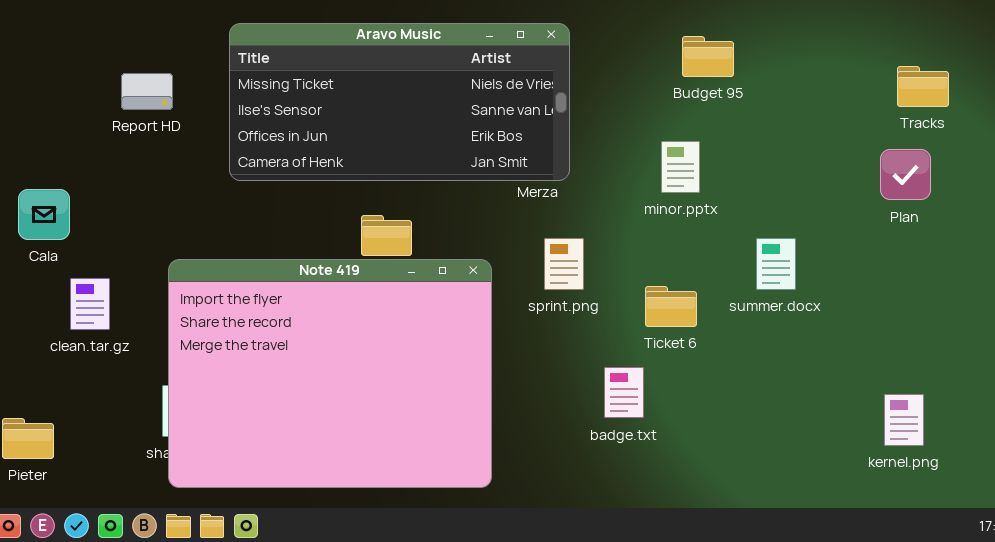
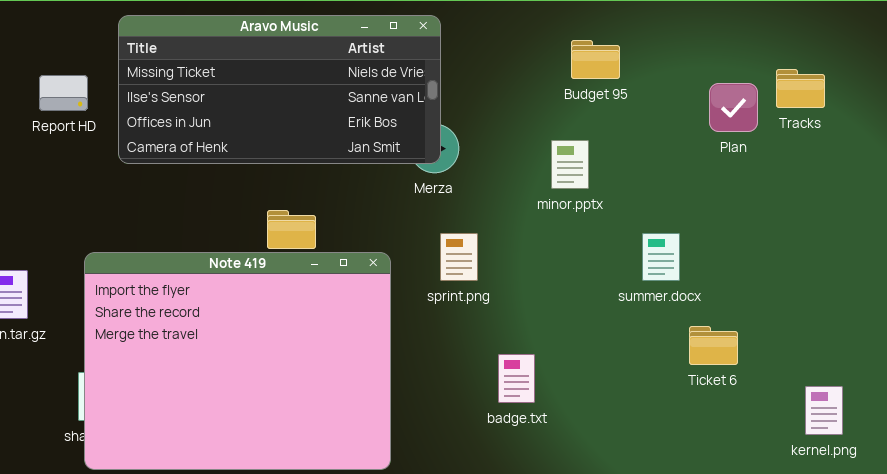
Aravo Music: [229,23,570,181] -> [118,15,441,164], moved
Plan: [880,149,931,200] -> [709,83,758,132], moved
Ticket 6: [645,286,697,327] -> [689,326,738,365], moved
kernel.png: [884,394,924,446] -> [805,386,843,435], moved

